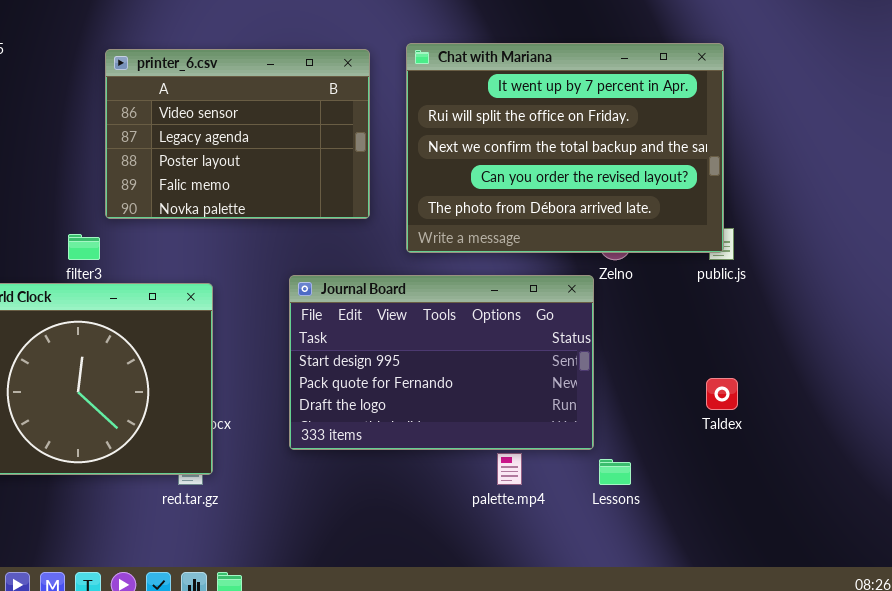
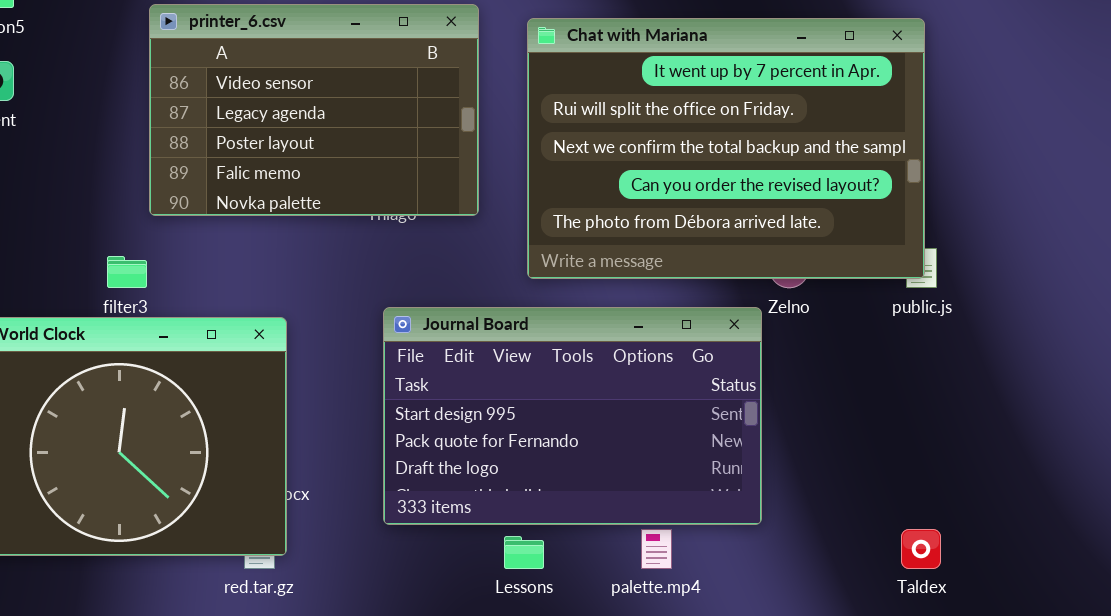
printer_6.csv: [105,49,370,219] -> [149,4,479,216], moved
Taldex: [706,378,738,410] -> [901,529,941,569], moved
Lessons: [599,459,631,485] -> [504,536,544,569], moved

